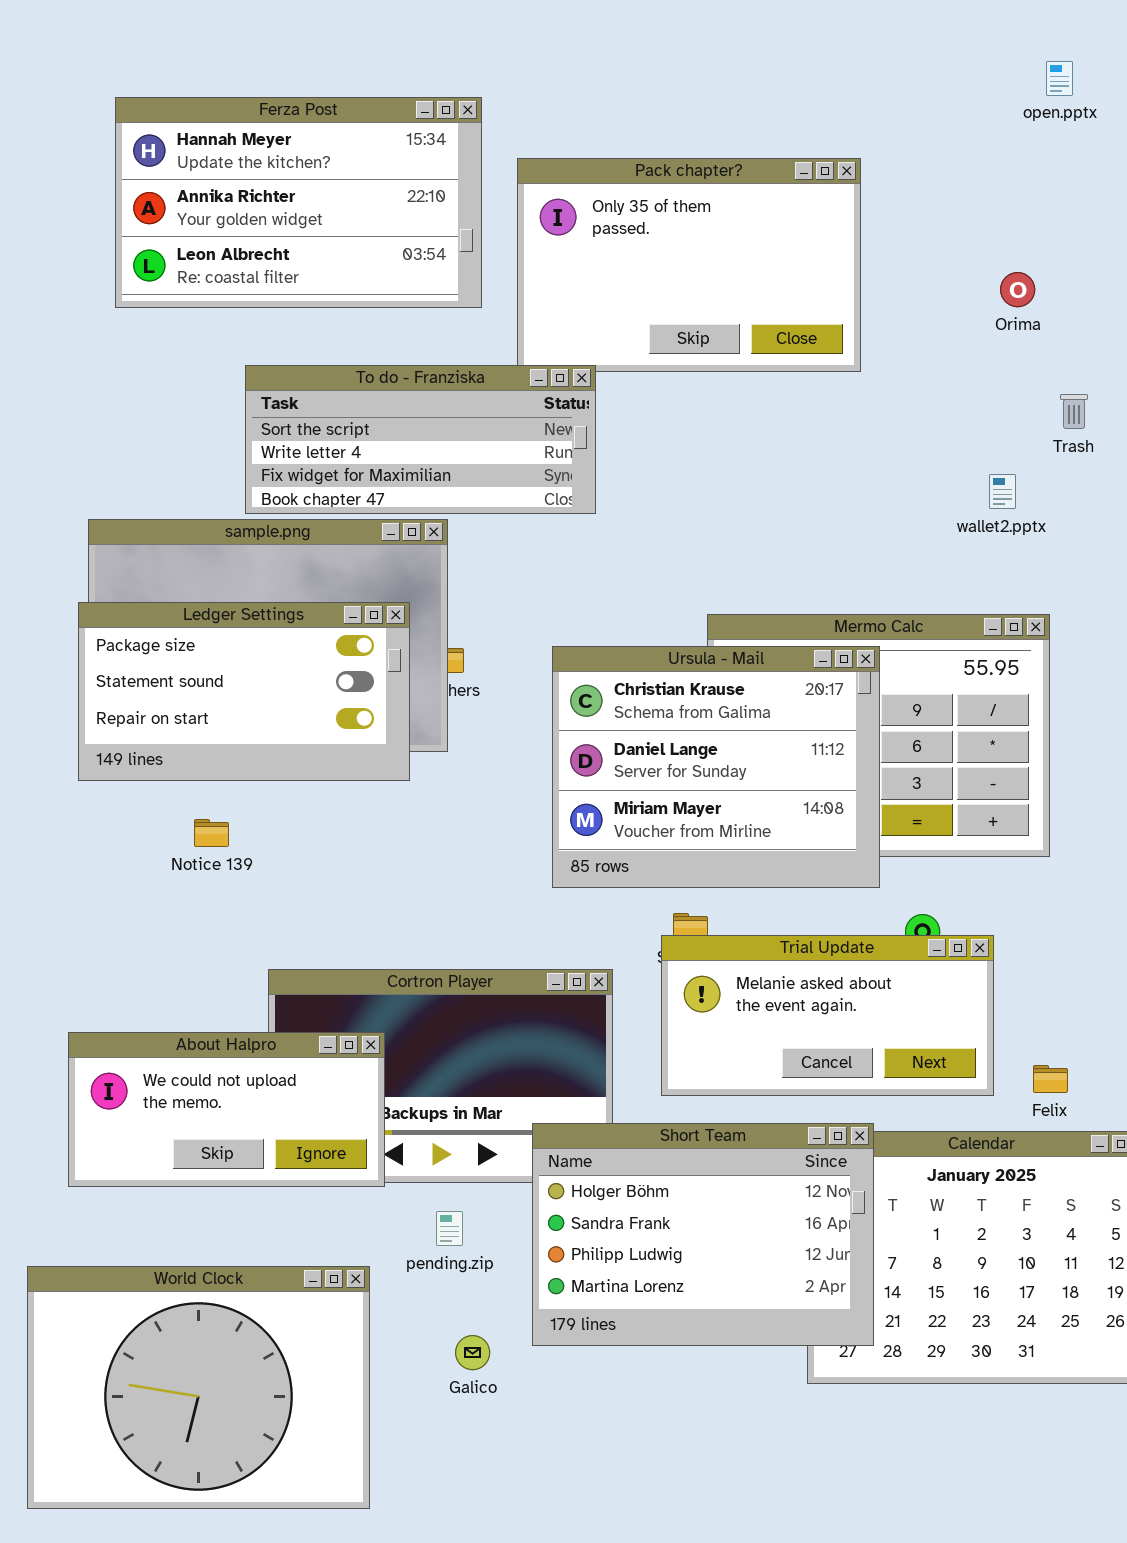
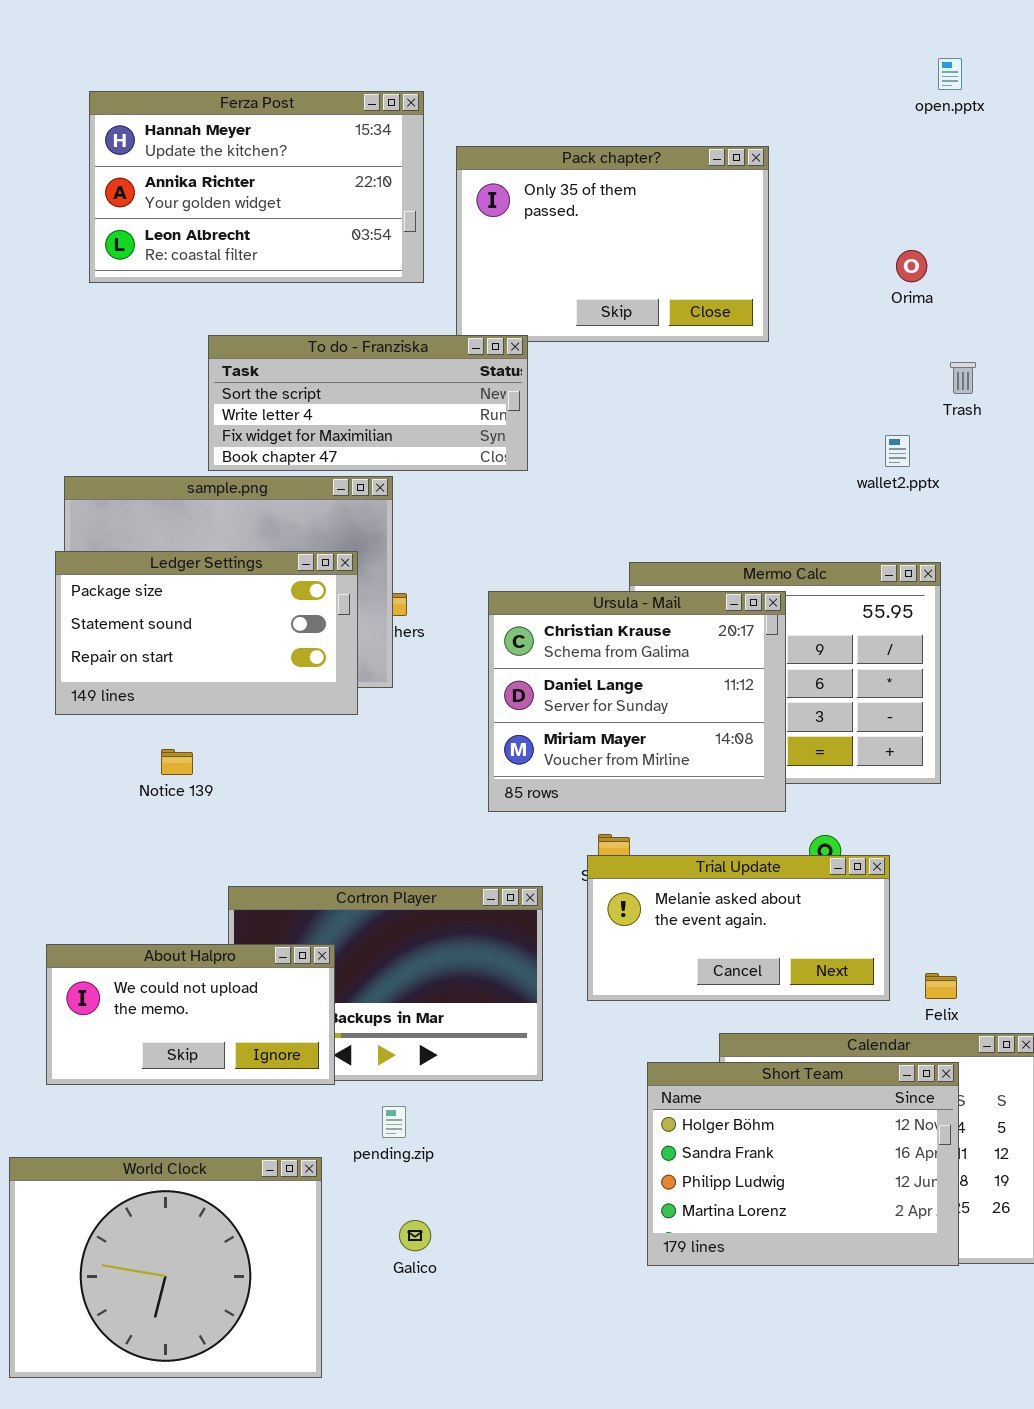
Short Team: [532,1123,874,1346] -> [647,1062,959,1266], moved

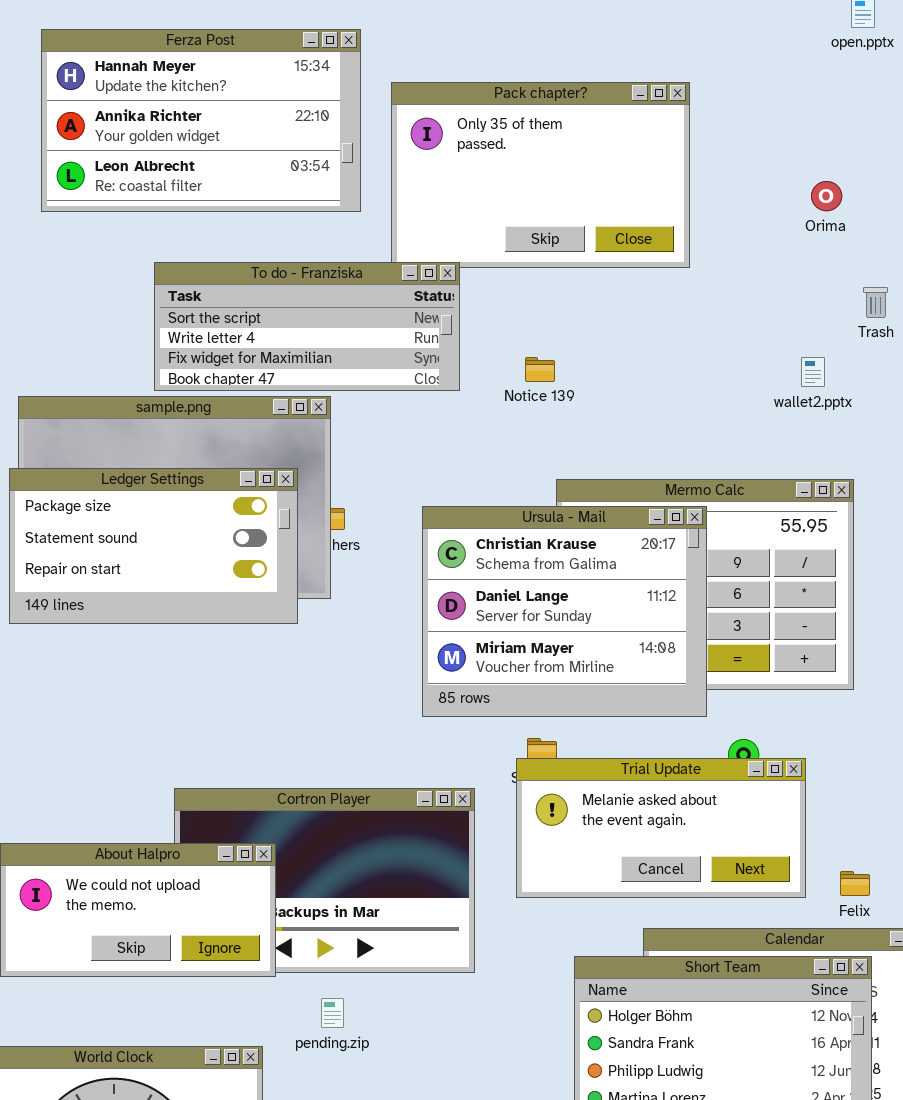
Notice 139: [161,749,193,775] -> [525,357,555,382], moved

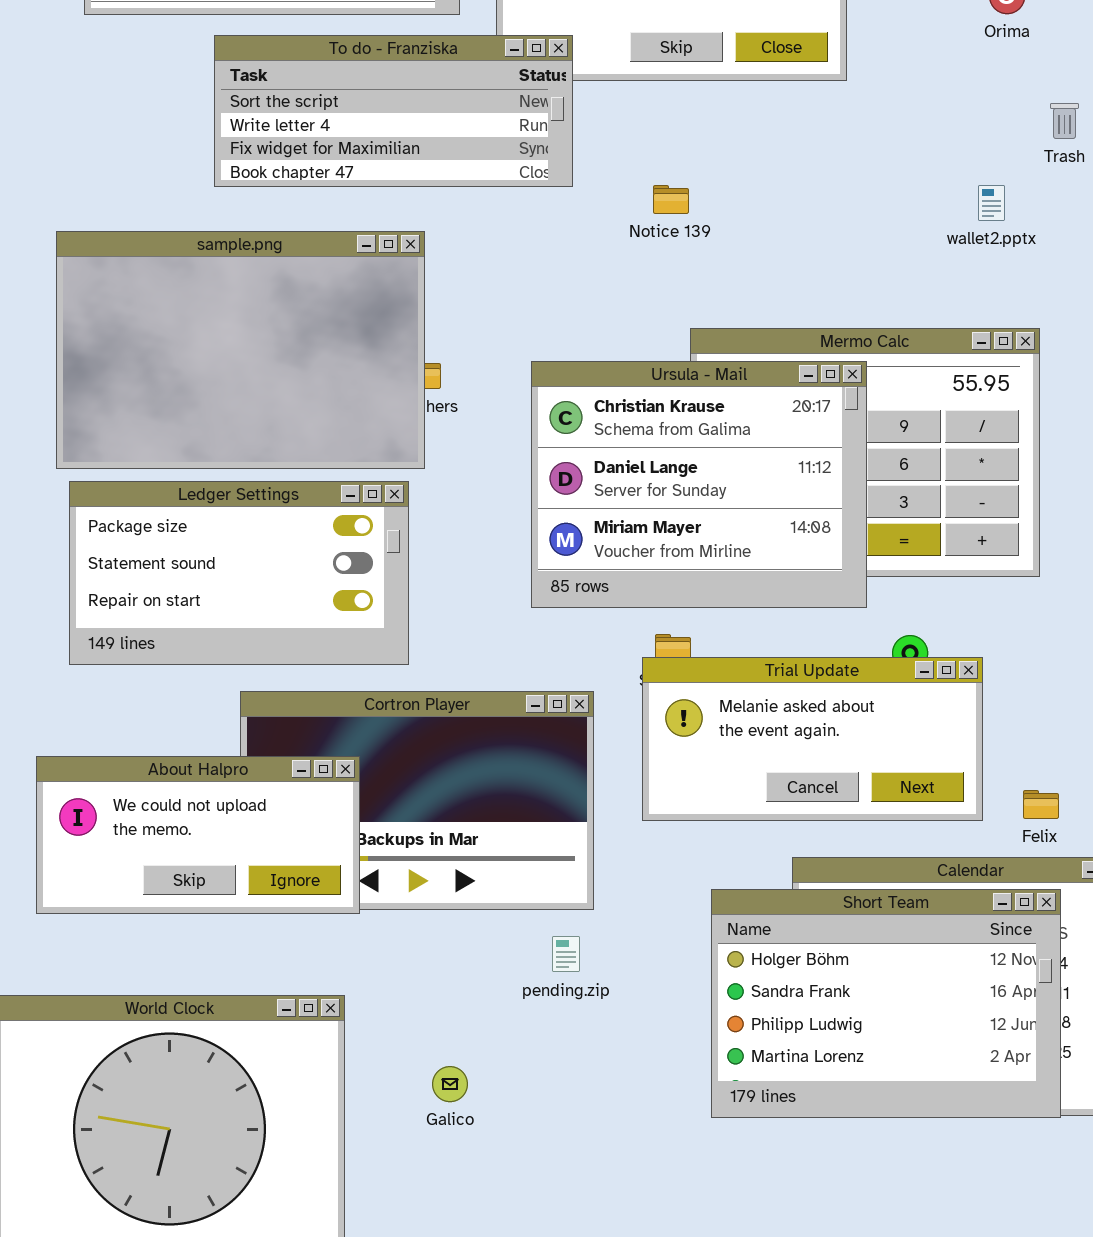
To do - Franziska: [154,262,460,391] -> [214,35,573,187], moved
Ledger Settings: [9,468,298,624] -> [69,481,409,665], moved
pending.zip: [321,998,344,1028] -> [552,936,580,972], moved

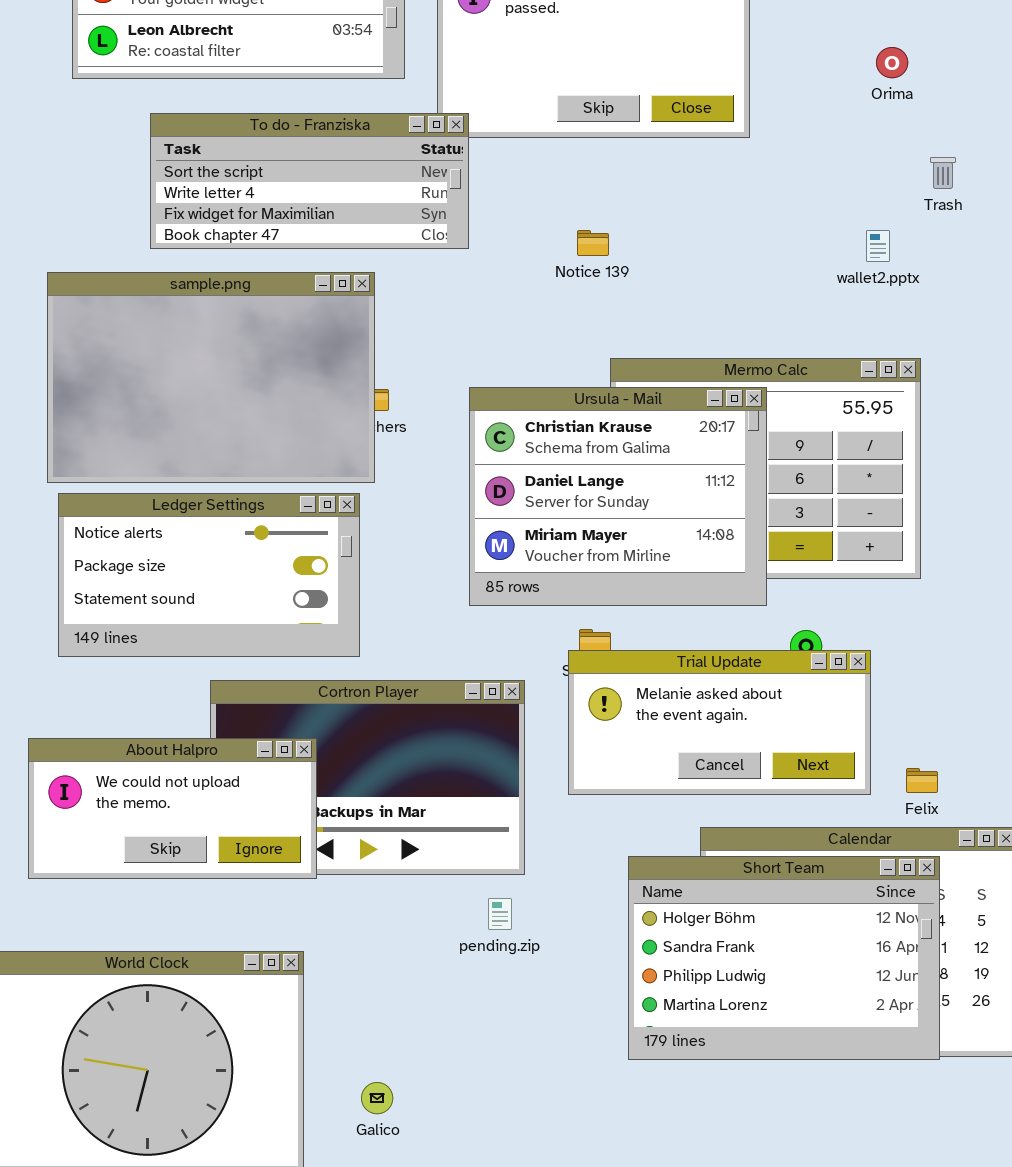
To do - Franziska: [214,35,573,187] -> [150,113,469,249], moved
Ledger Settings: [69,481,409,665] -> [58,493,360,657], scrolled up 1 row
Galico: [432,1066,468,1102] -> [361,1082,393,1114], moved

